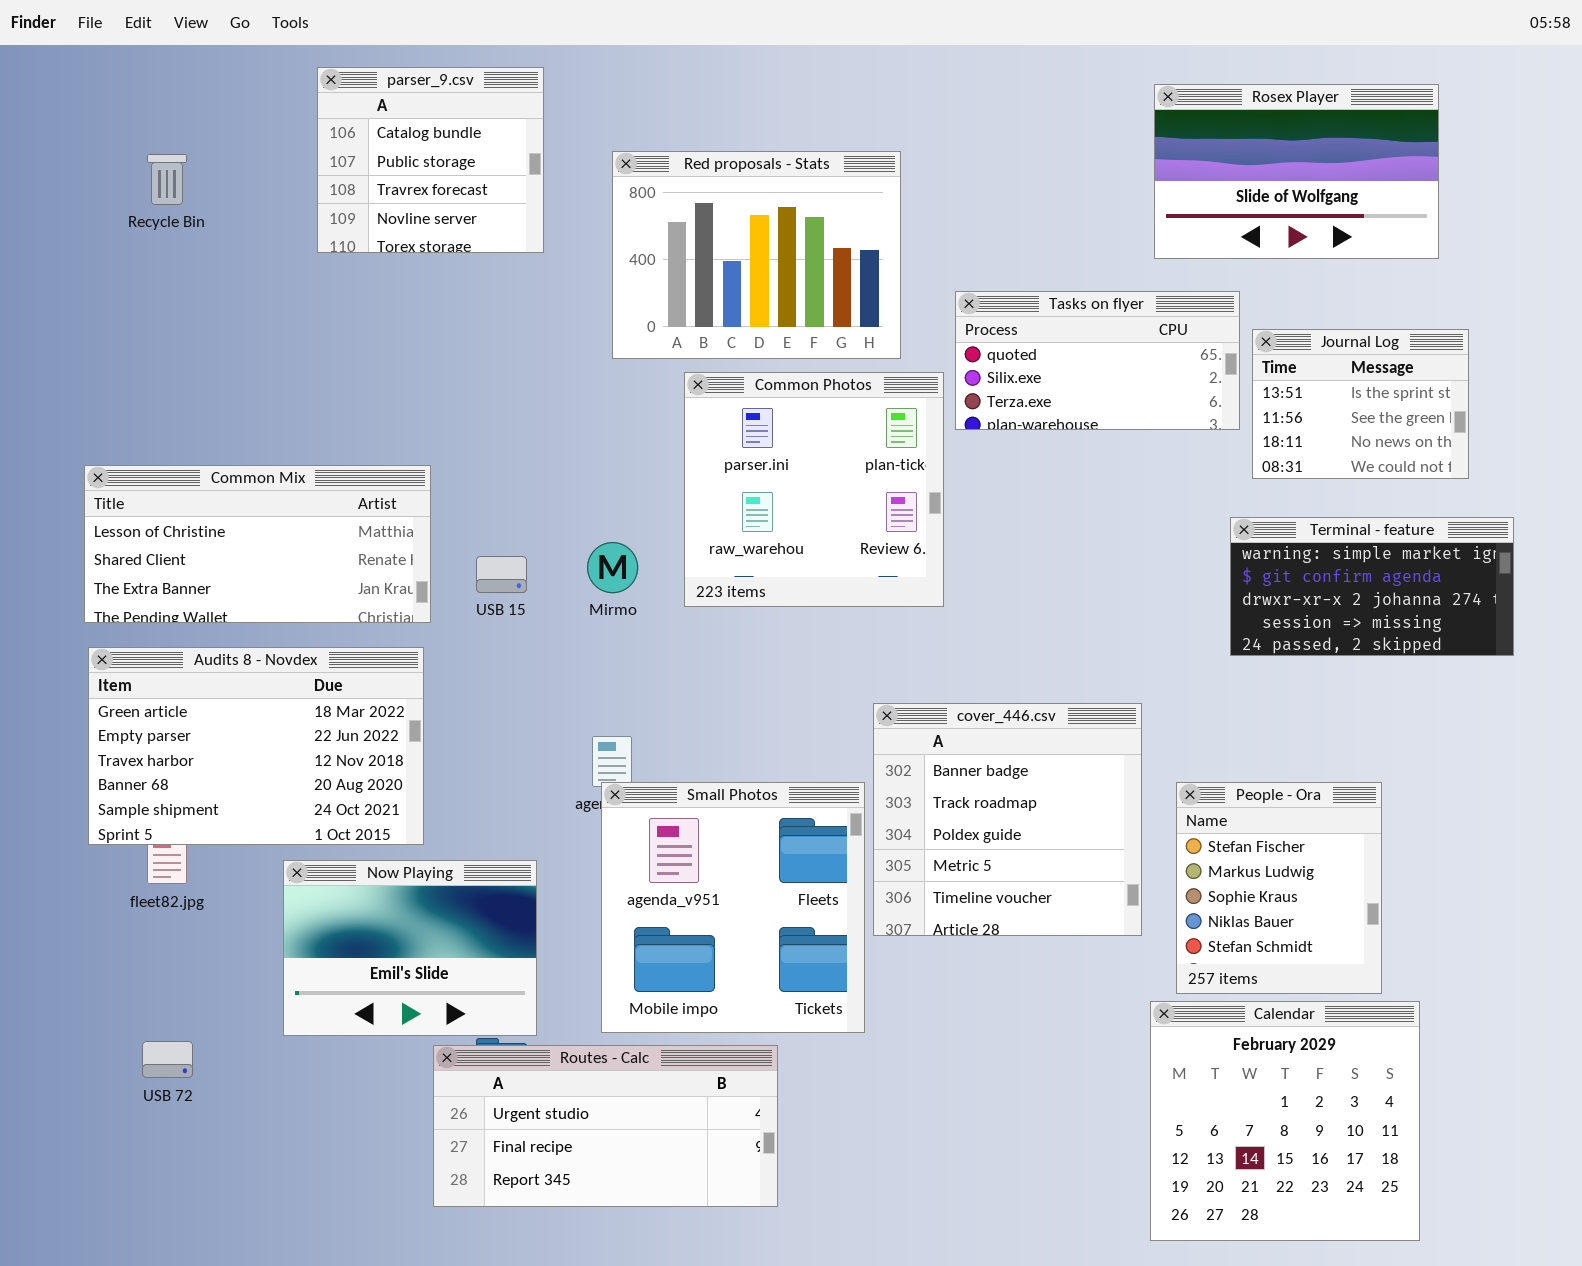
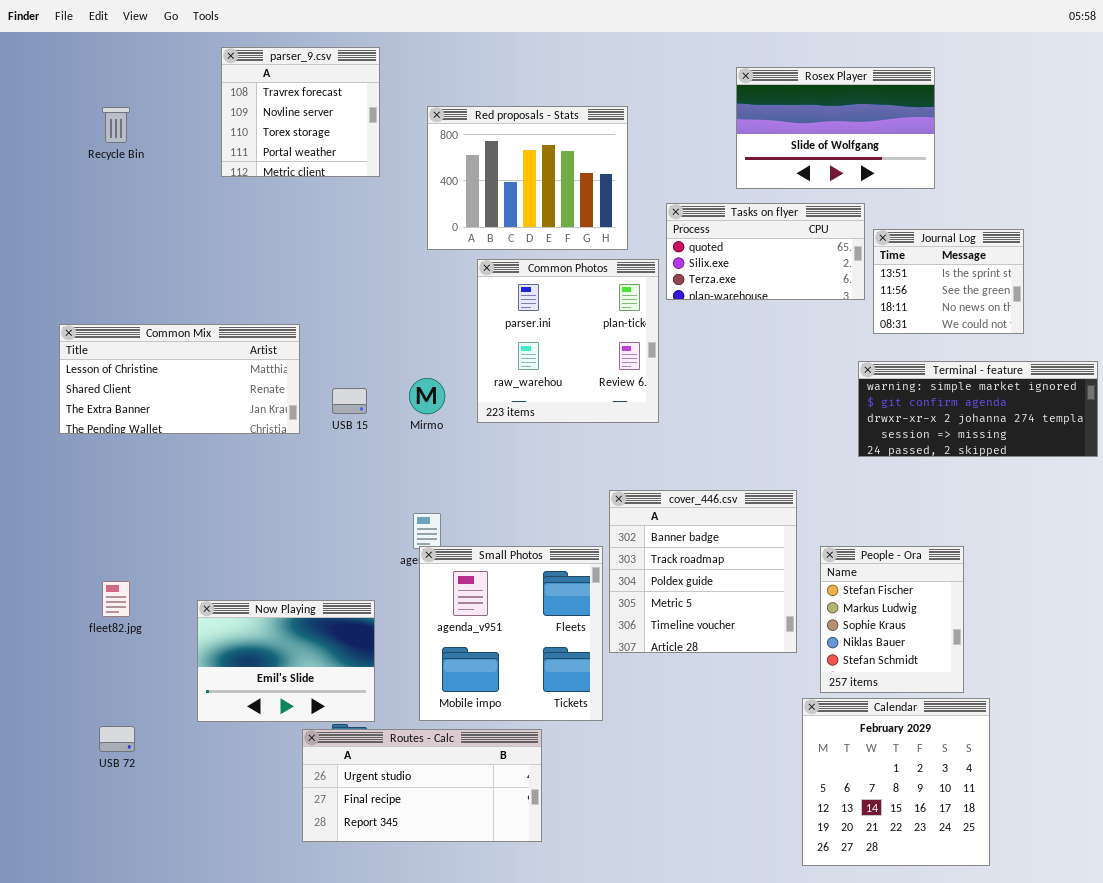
parser_9.csv: [317,67,544,253] -> [221,47,380,177], scrolled down 2 rows
Rosex Player: [1154,84,1439,259] -> [736,67,935,189], moved
Terminal - feature: [1230,517,1514,656] -> [858,361,1098,457], resized
Audits 8 - Novdex: [88,647,424,845] -> none, closed

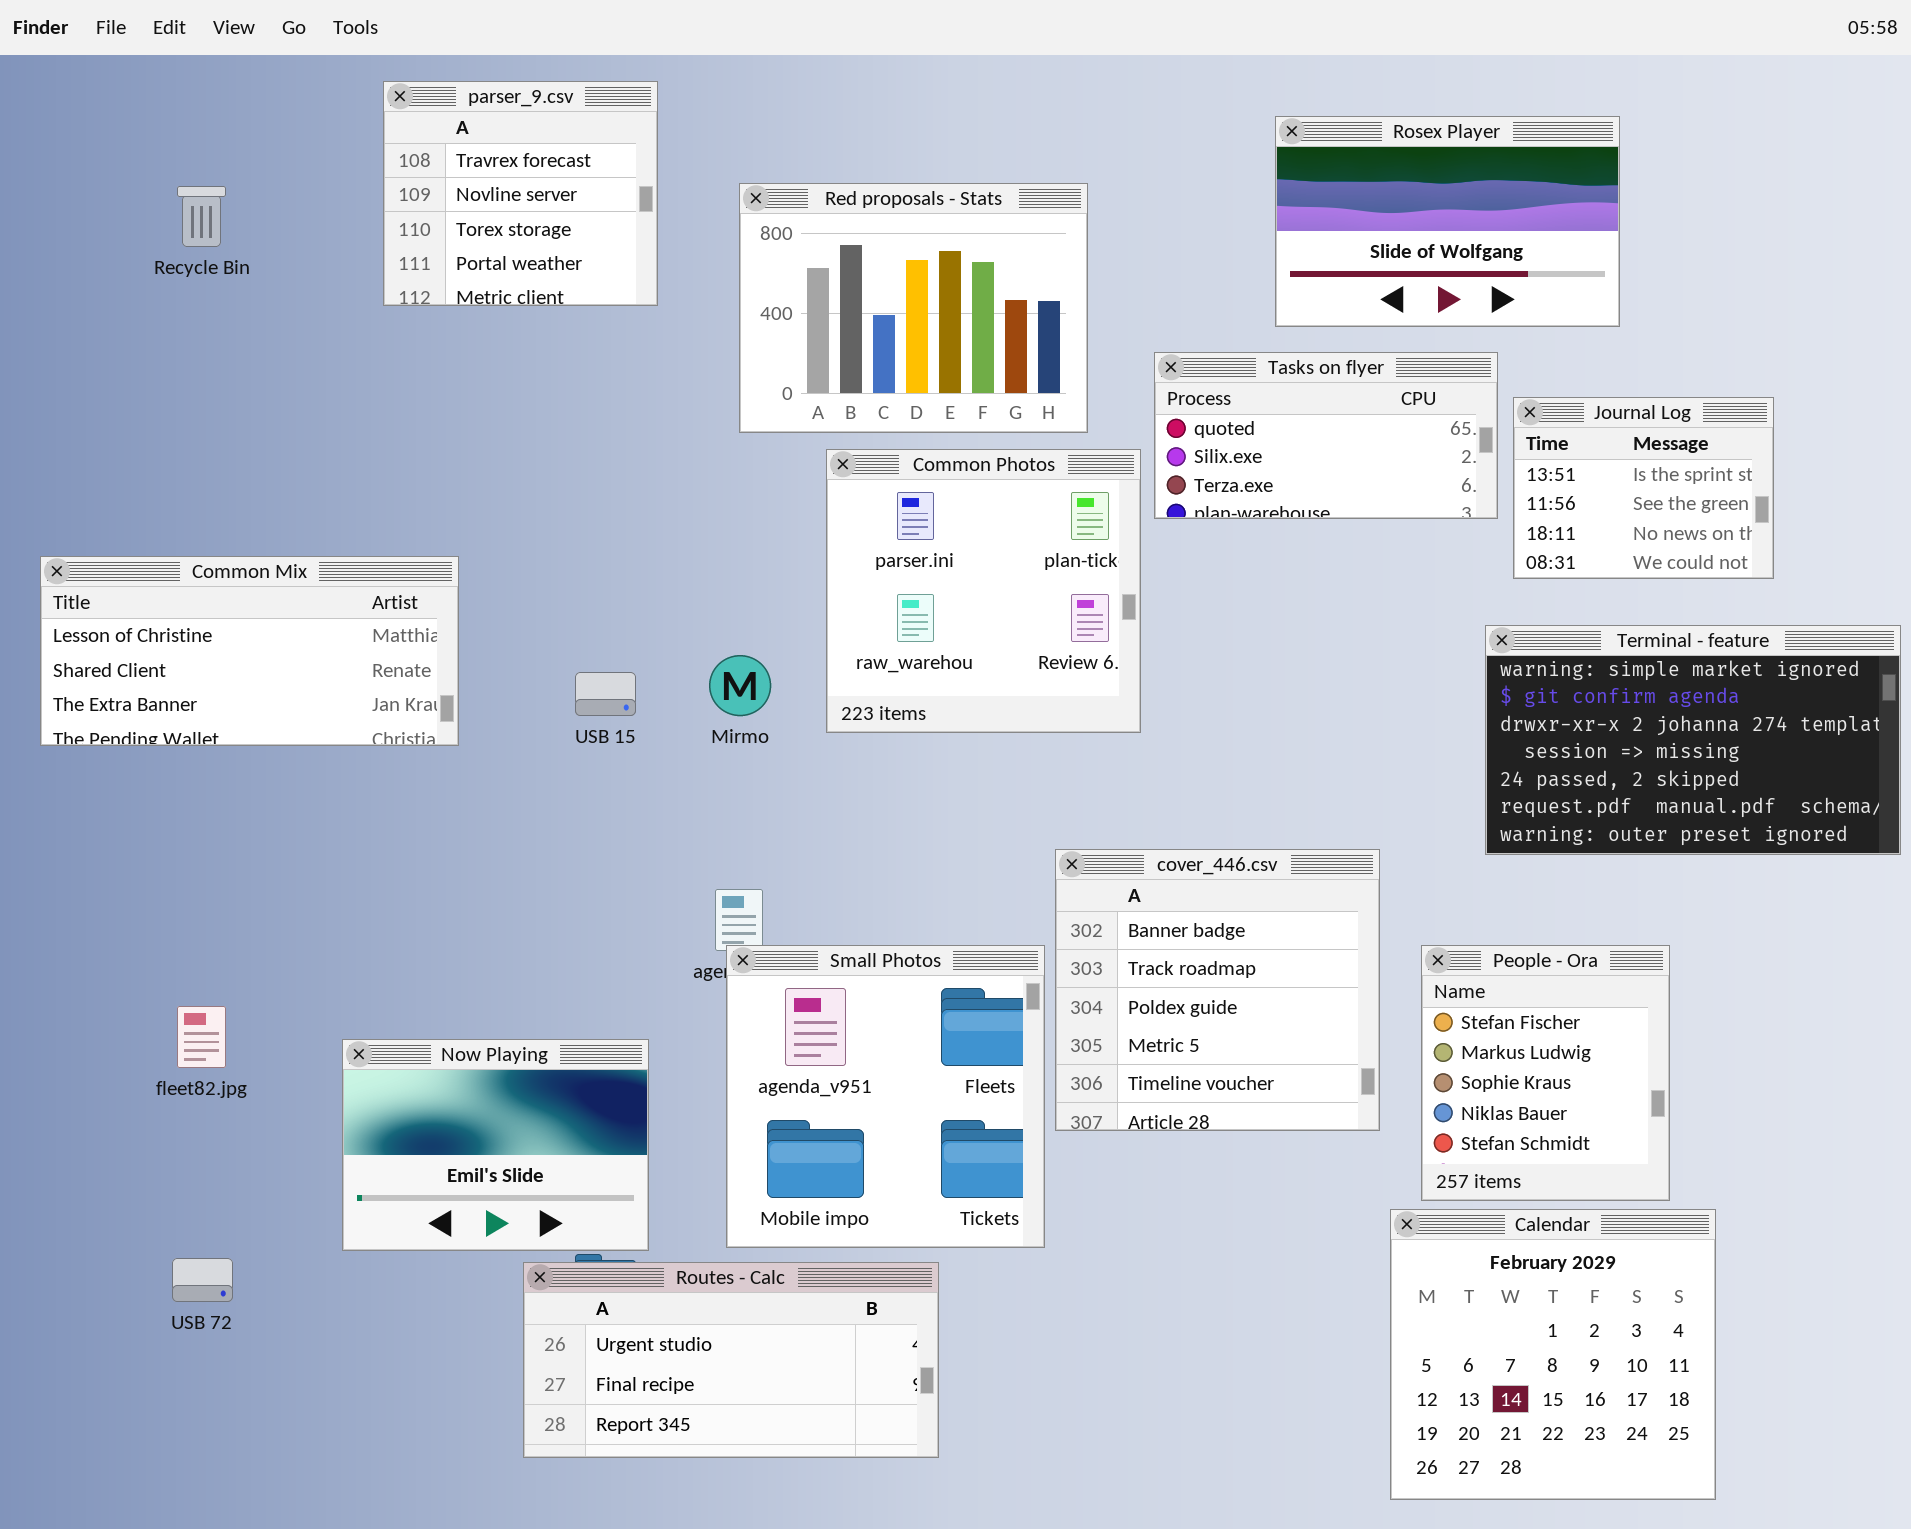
Common Mix: [59,324,300,434] -> [40,556,459,746], moved
Terminal - feature: [858,361,1098,457] -> [1485,625,1901,855], resized

